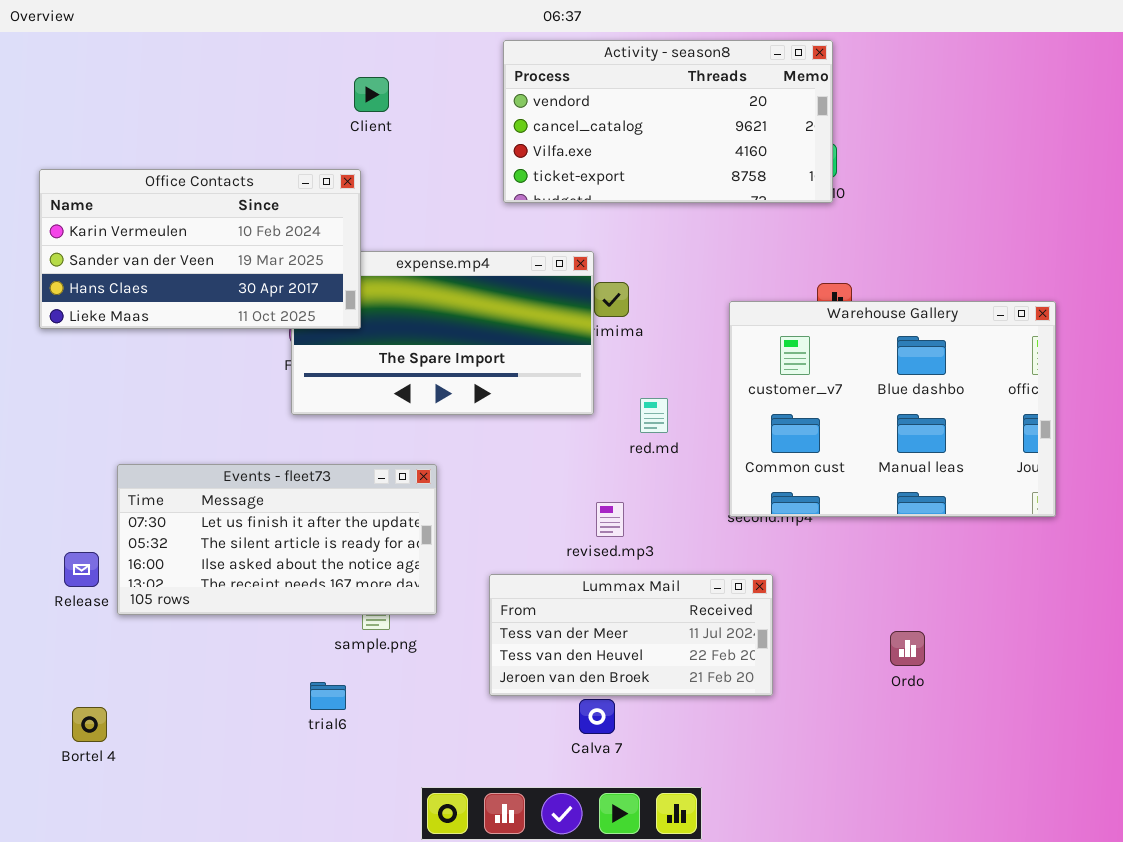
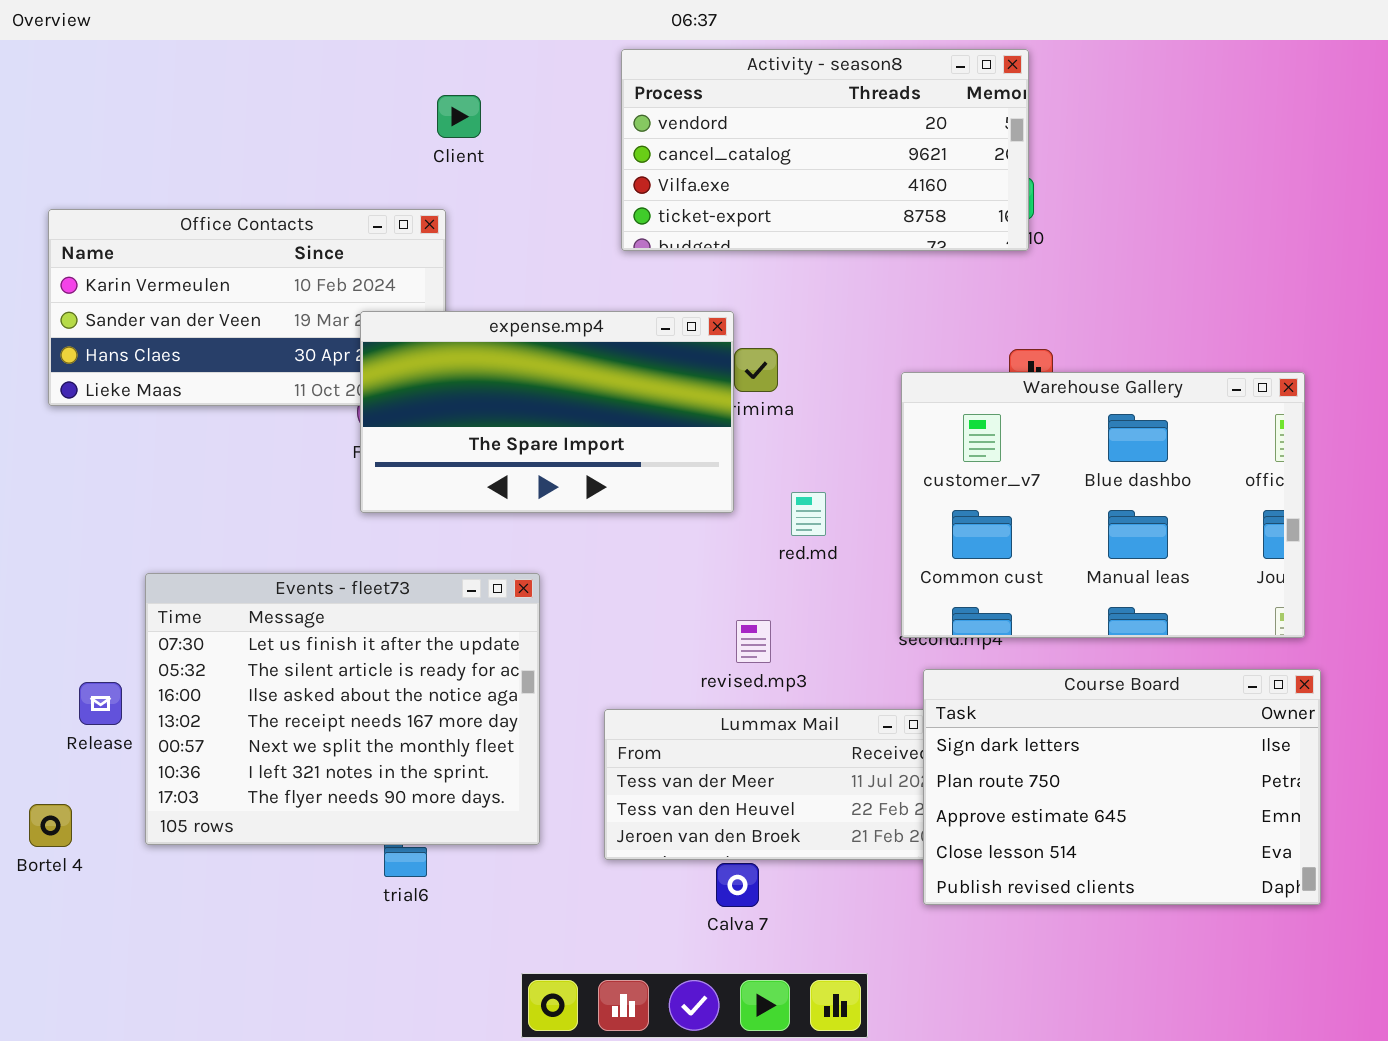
expense.mp4: [291,251,594,415] -> [360,311,734,513], raised
Events - fleet73: [117,464,437,615] -> [145,573,540,845], resized
Course Board: none -> [923,669,1321,905], opened
Bortel 4: [72,707,107,742] -> [29,804,72,847], moved

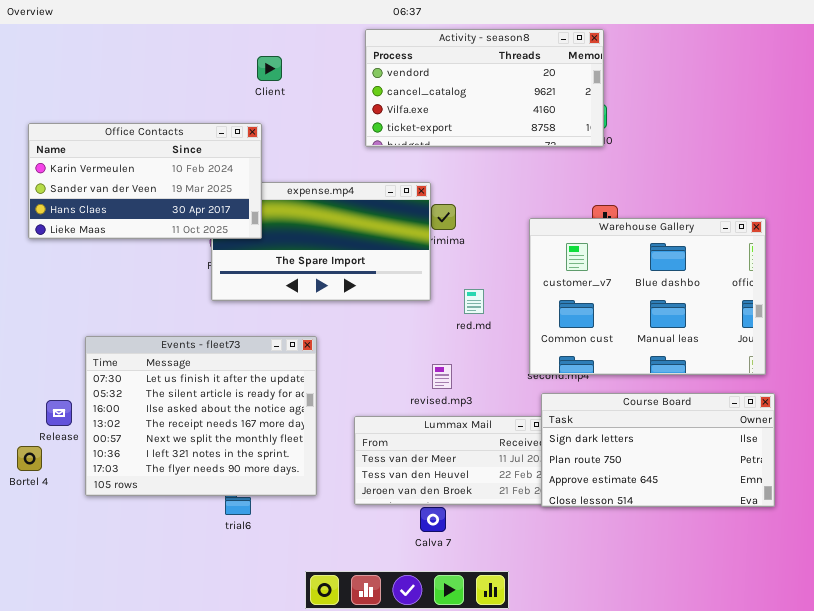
Office Contacts: [48,209,446,406] -> [28,123,262,239], raised
Course Board: [923,669,1321,905] -> [541,393,775,507], resized
Bortel 4: [29,804,72,847] -> [17,446,42,471], moved

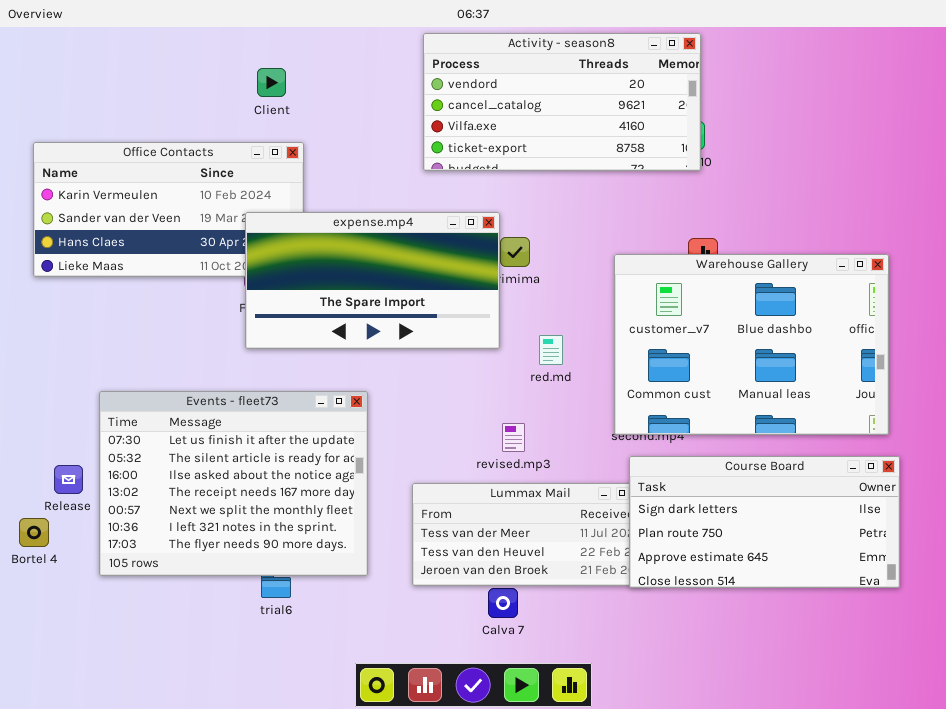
Client: [257,56,282,81] -> [257,68,286,97], moved
expense.mp4: [211,182,431,301] -> [245,212,500,349], raised

